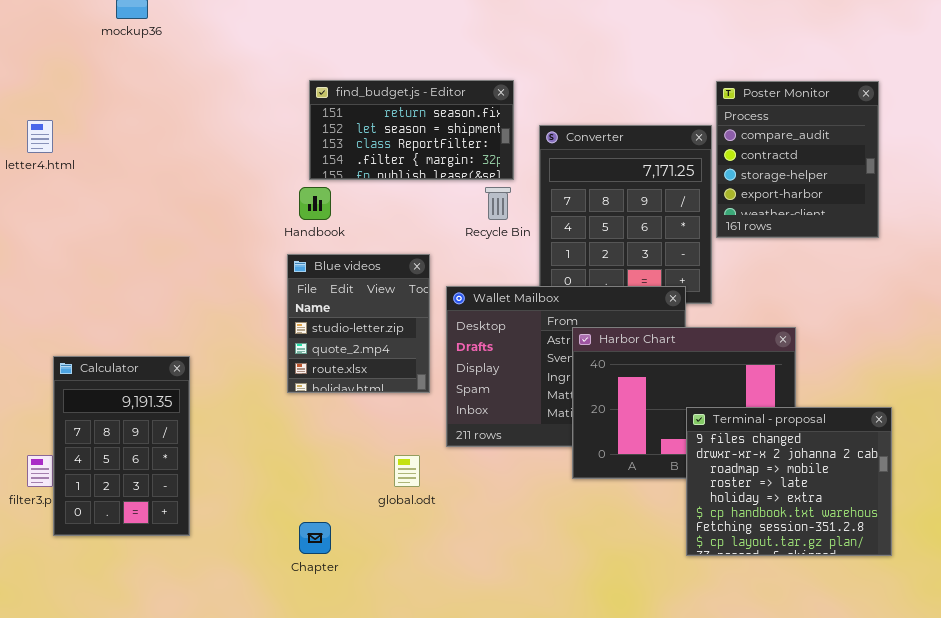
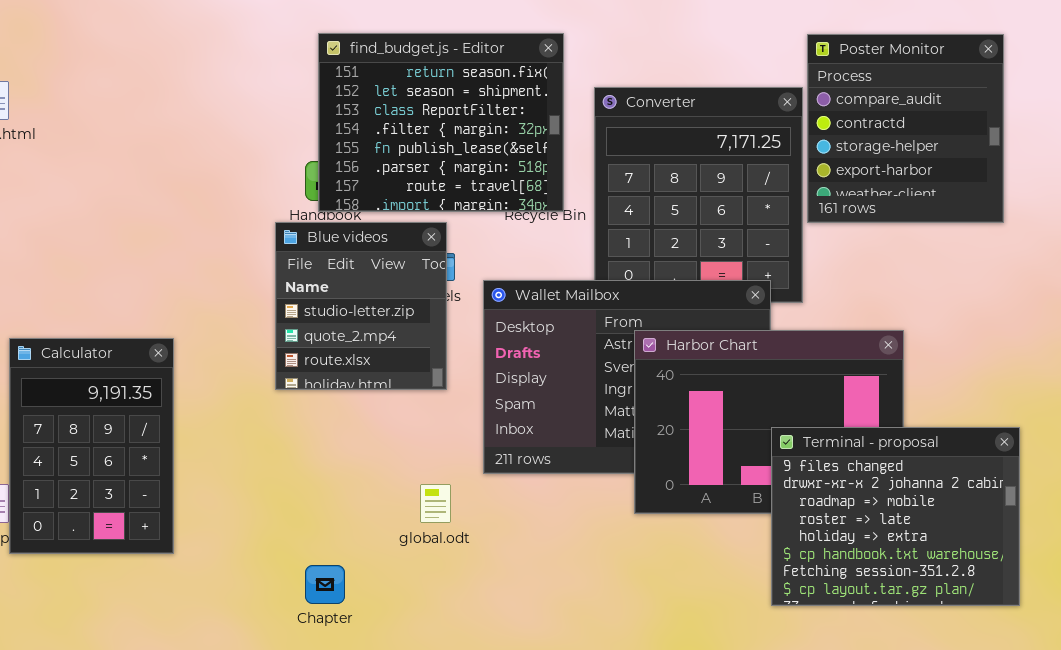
find_budget.js - Editor: [309,80,514,180] -> [318,33,564,212], resized
Blue videos: [287,254,430,393] -> [275,222,447,390], moved
Calculator: [53,356,190,536] -> [9,338,174,554], moved

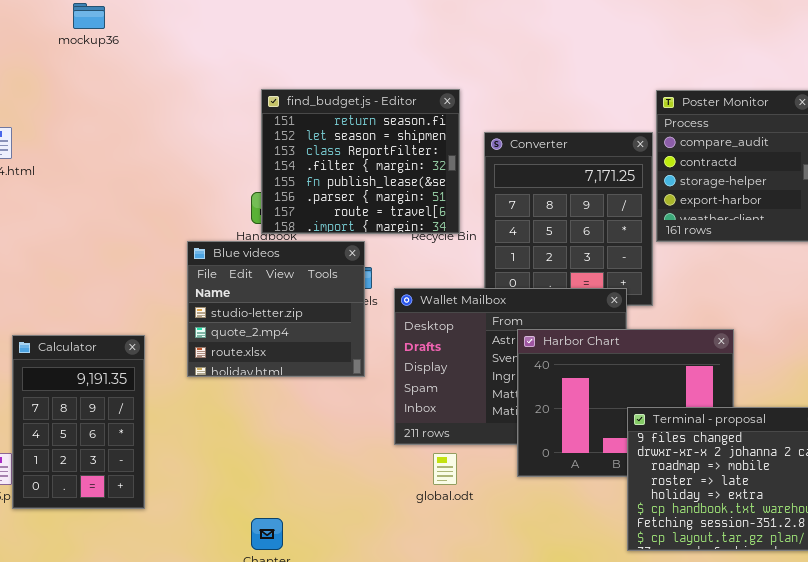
Blue videos: [275,222,447,390] -> [187,241,365,377], resized
global.odt: [420,484,451,523] -> [433,453,457,485], moved

